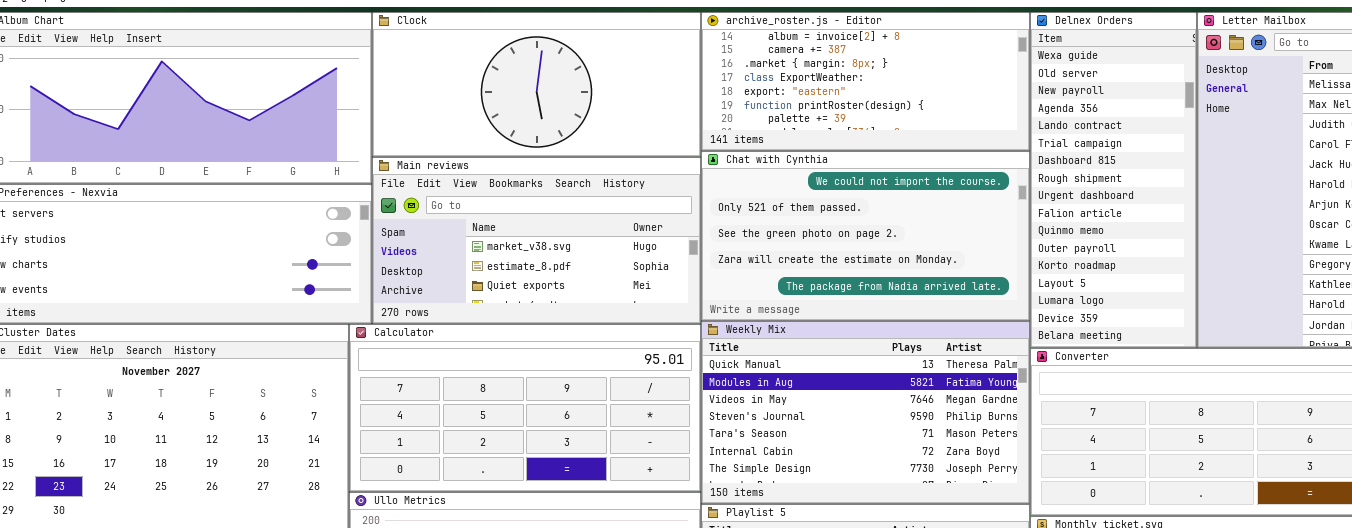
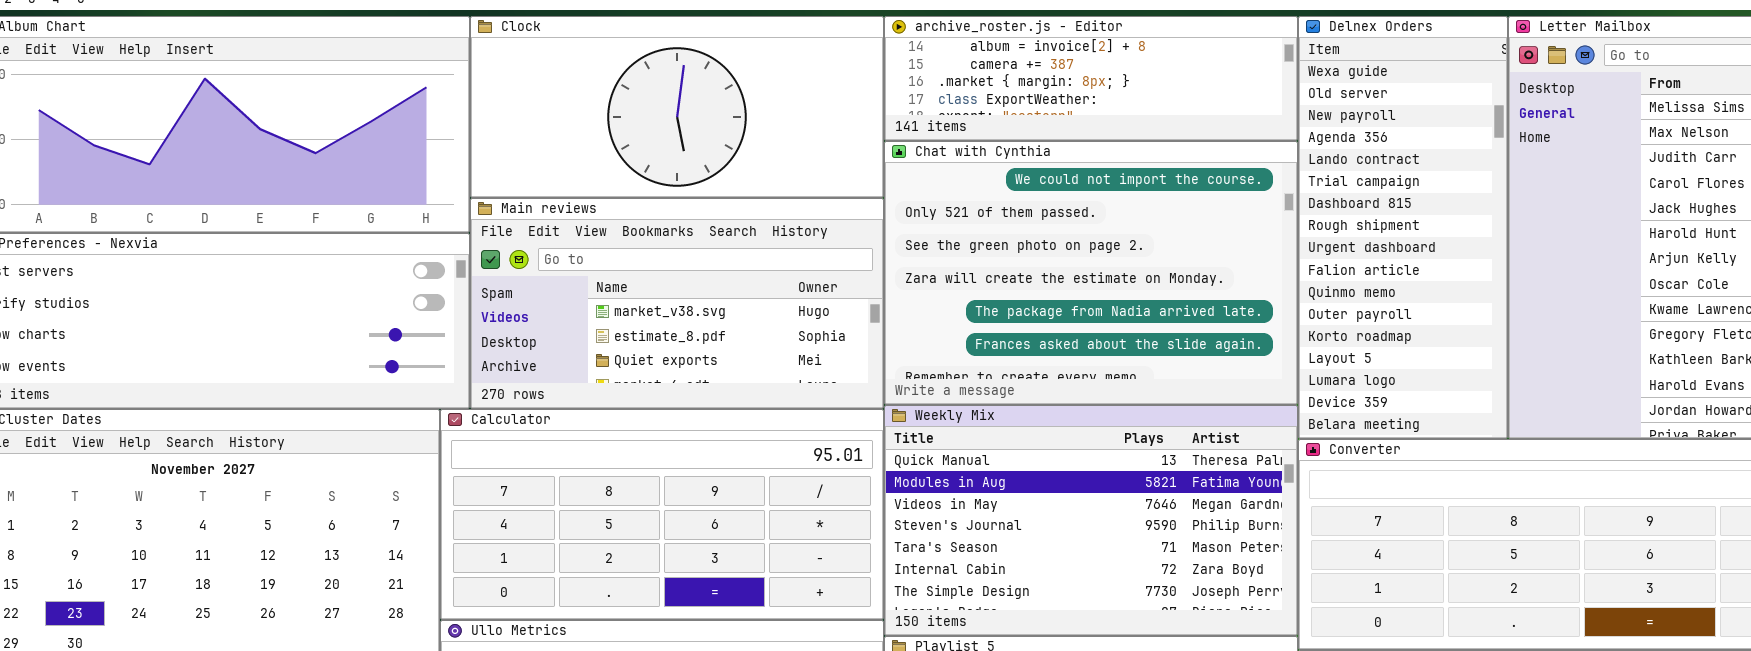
archive_roster.js - Editor: [701,12,1030,151] -> [884,16,1298,141], resized
Chat with Cynthia: [701,151,1030,321] -> [884,141,1298,405], resized

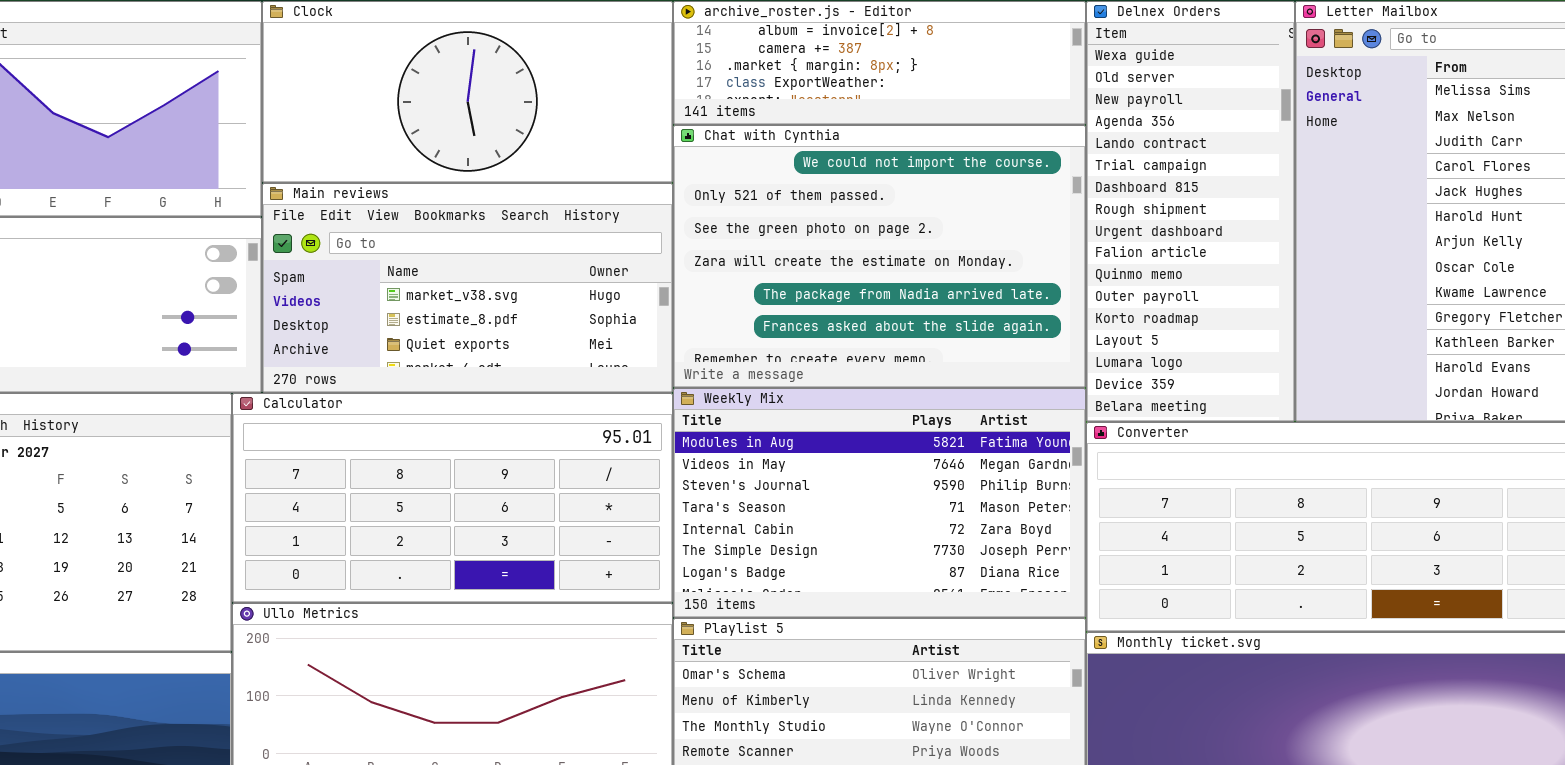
Weekly Mix: [884,405,1298,636] -> [673,388,1086,618], scrolled down 1 row

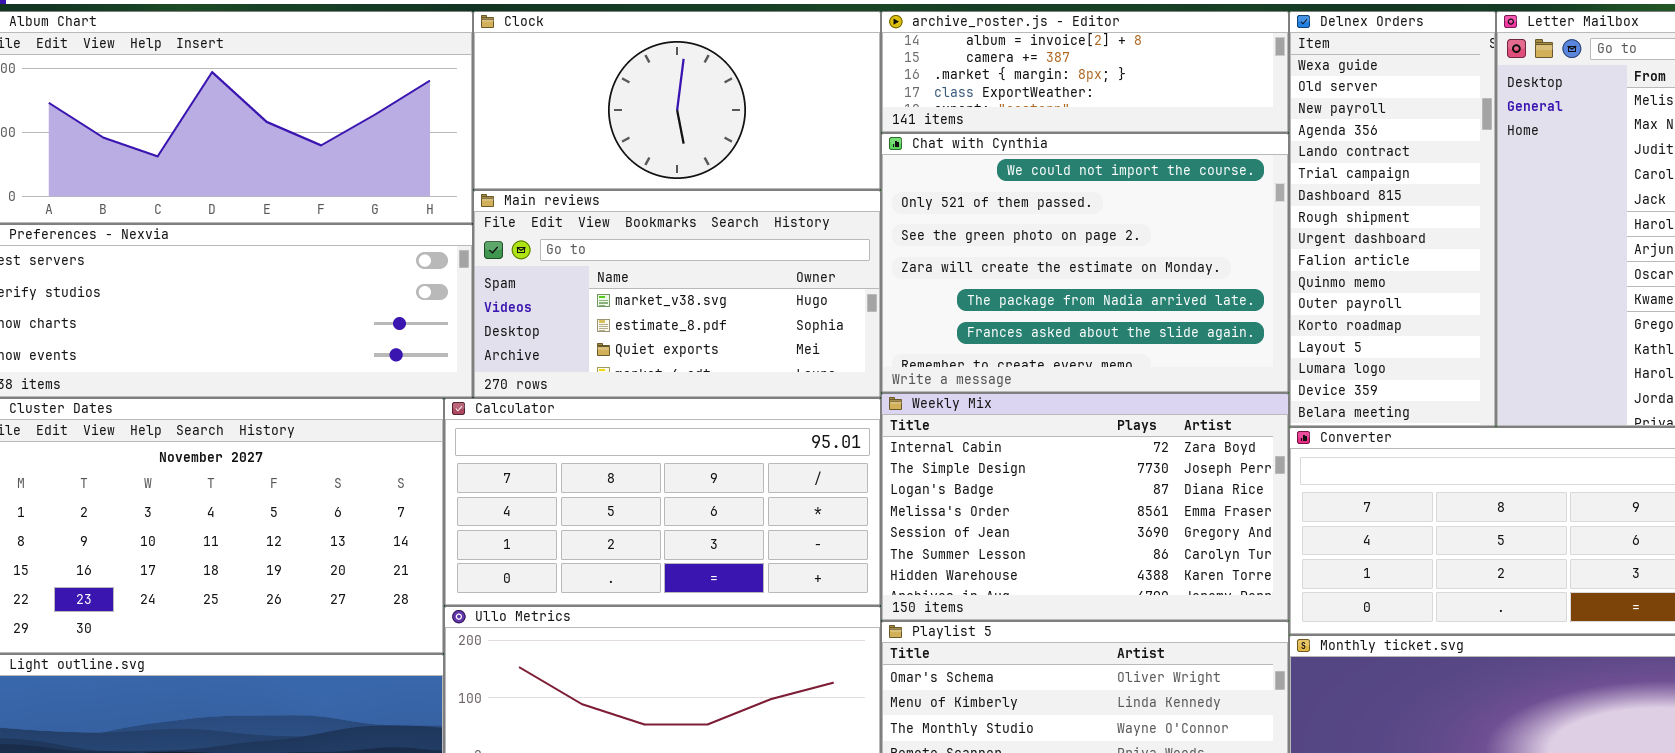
Weekly Mix: [673,388,1086,618] -> [881,393,1289,621], scrolled down 4 rows

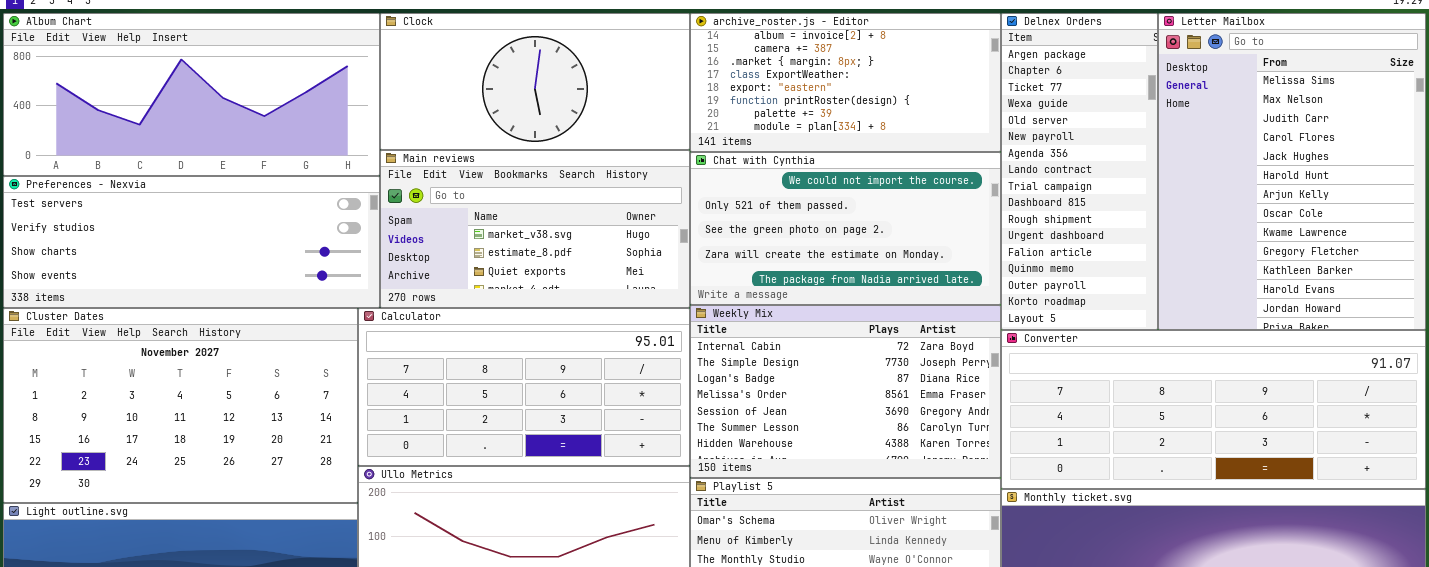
archive_roster.js - Editor: [881,11,1289,133] -> [690,13,1001,152], resized
Delnex Orders: [1289,11,1496,427] -> [1001,13,1158,330], scrolled up 3 rows
Chat with Cynthia: [881,133,1289,393] -> [690,152,1001,305], resized

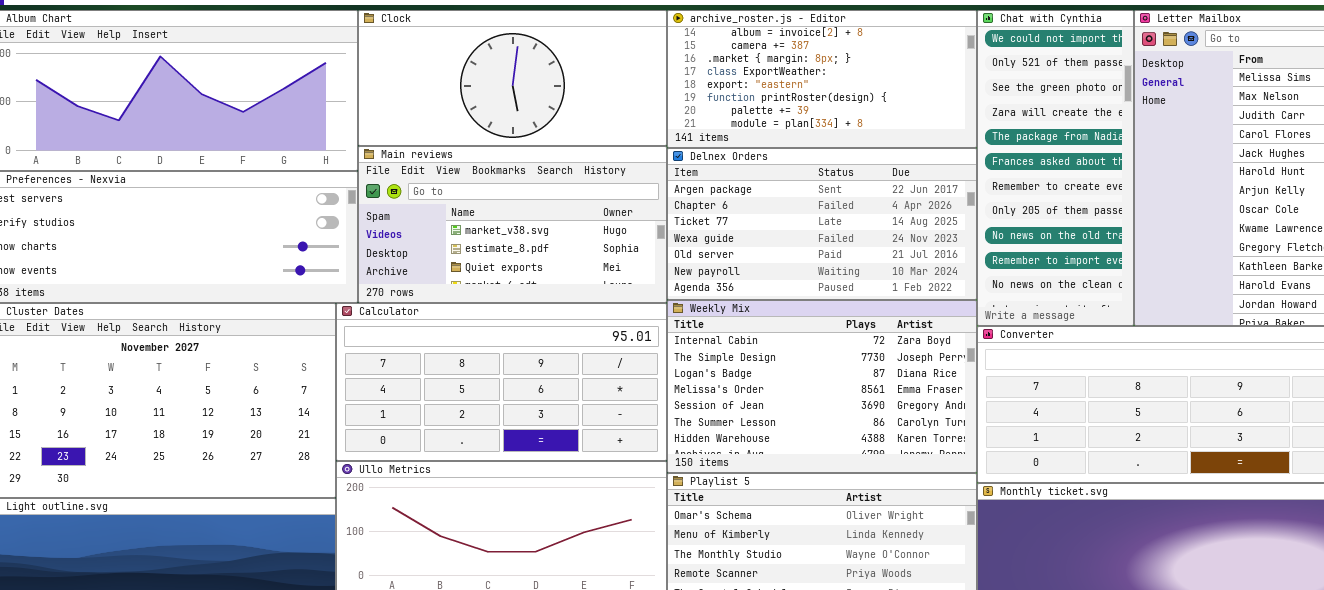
Delnex Orders: [1001,13,1158,330] -> [667,148,977,300], moved, resized
Chat with Cynthia: [690,152,1001,305] -> [977,10,1134,326], moved, resized

